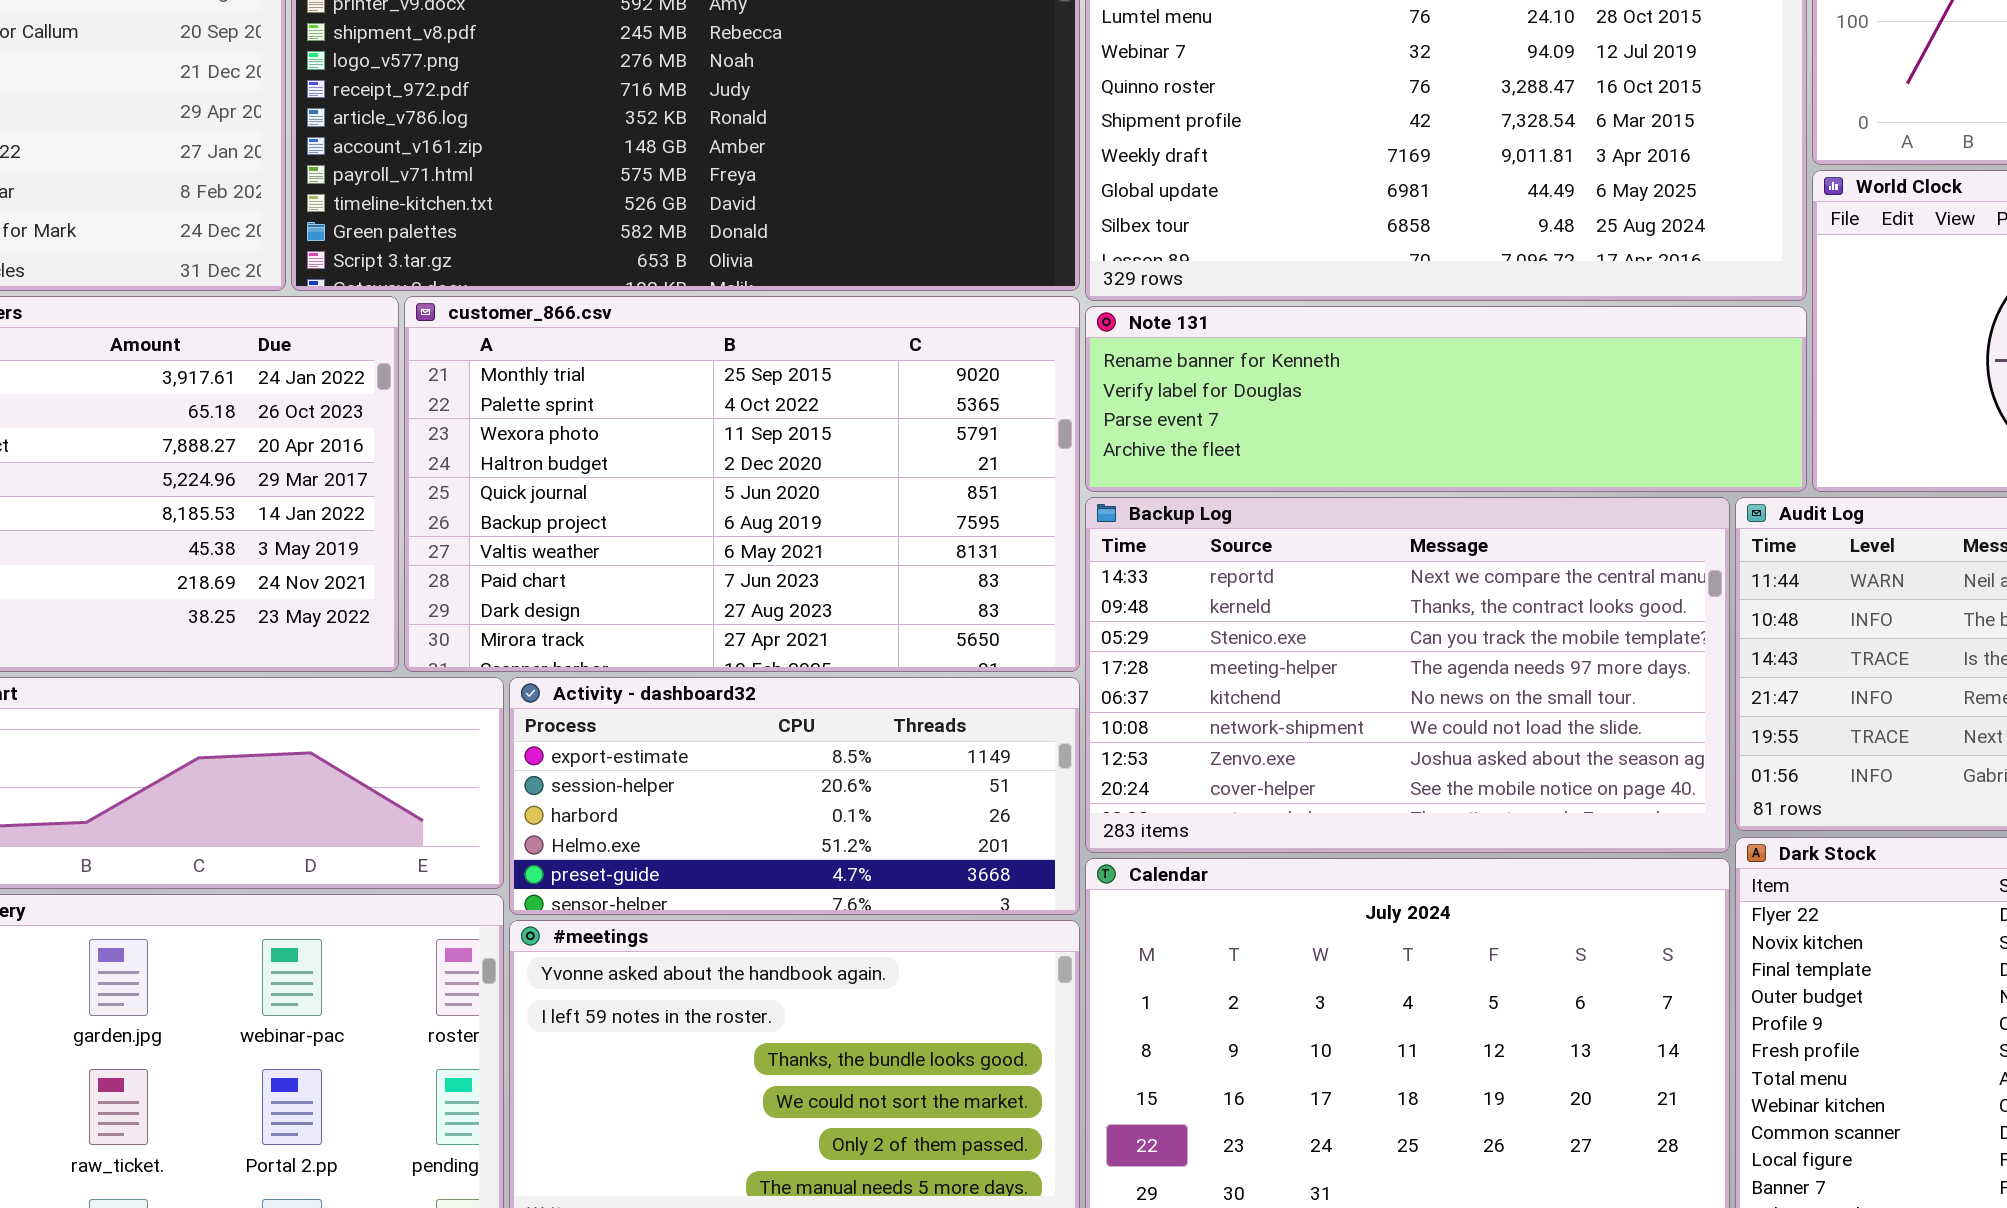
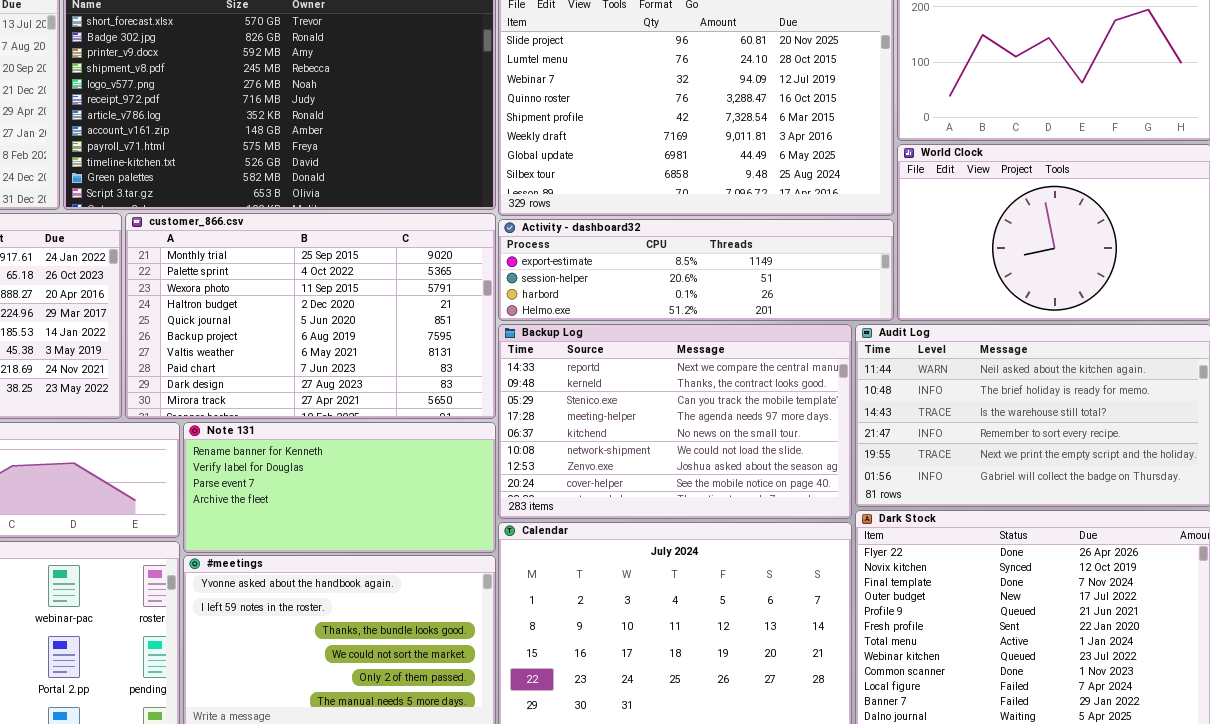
Note 131: [1085,306,1807,492] -> [183,422,496,553], moved, resized
Activity - dashboard32: [509,677,1080,915] -> [498,219,894,321], moved, resized

